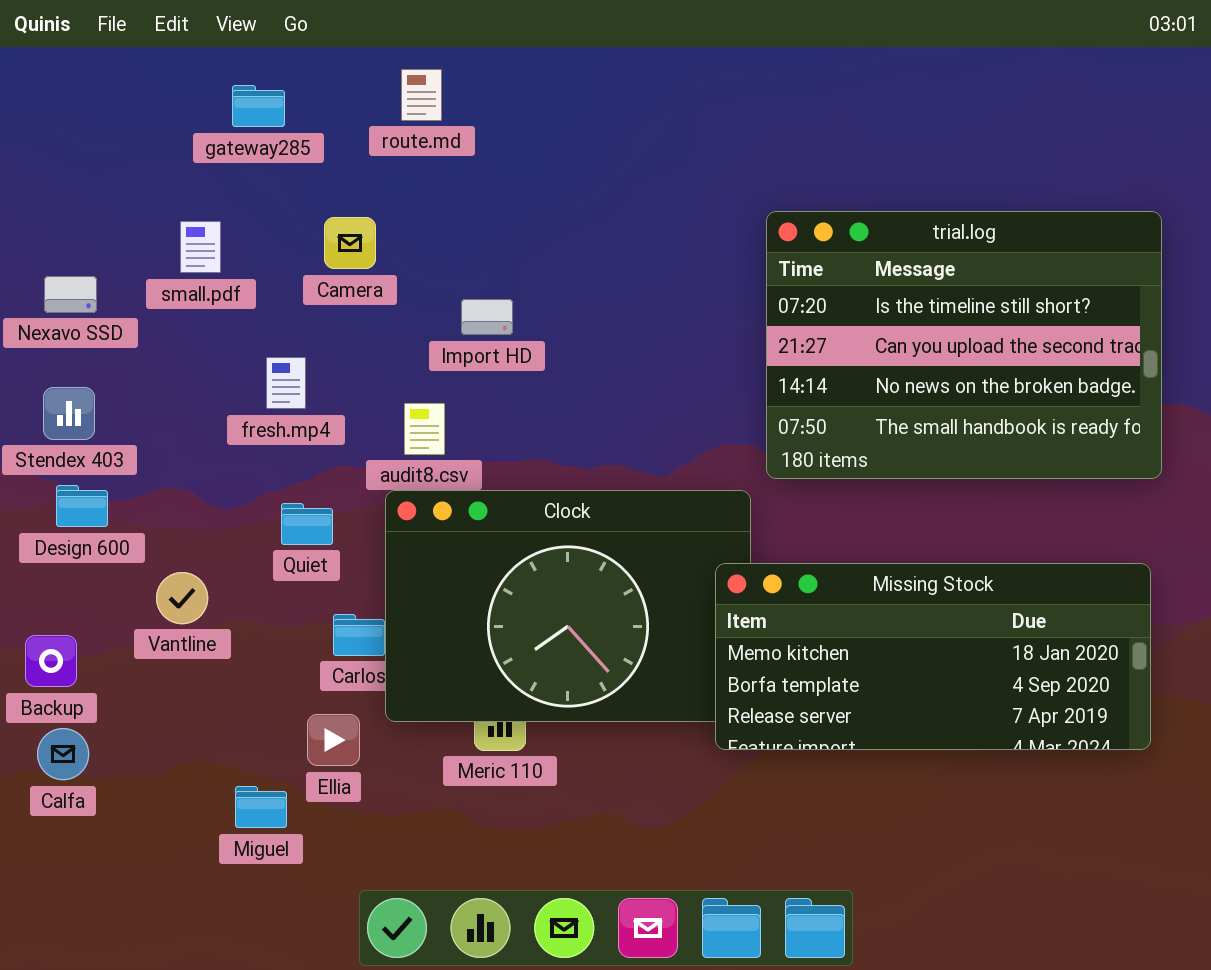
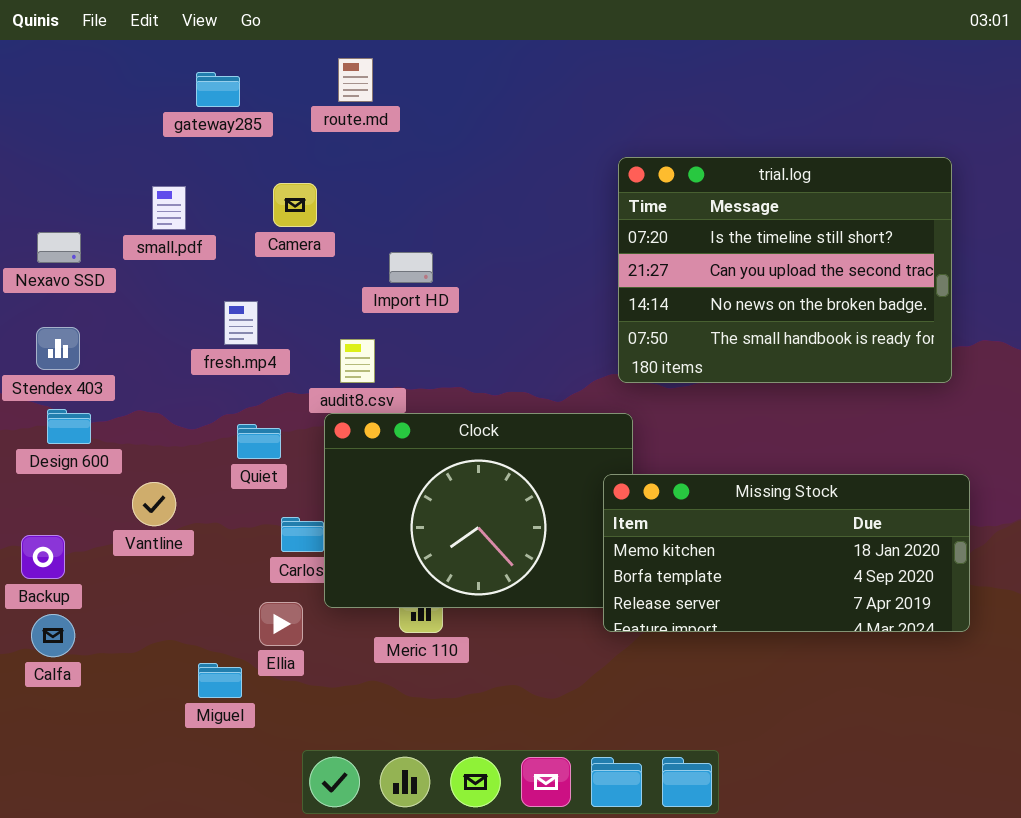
trial.log: [766,211,1162,479] -> [618,157,952,383], moved

